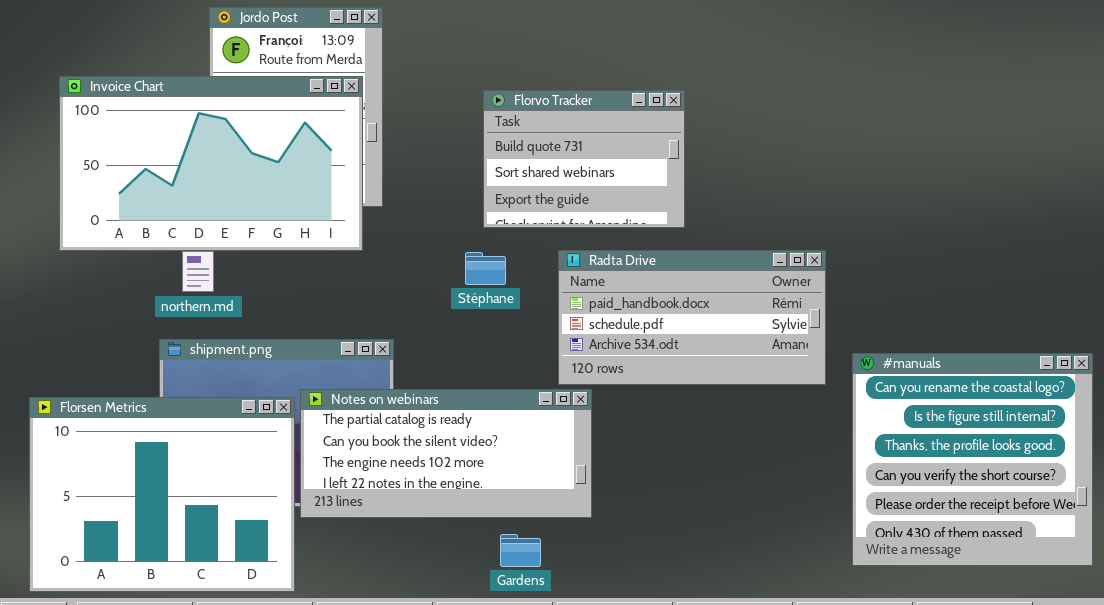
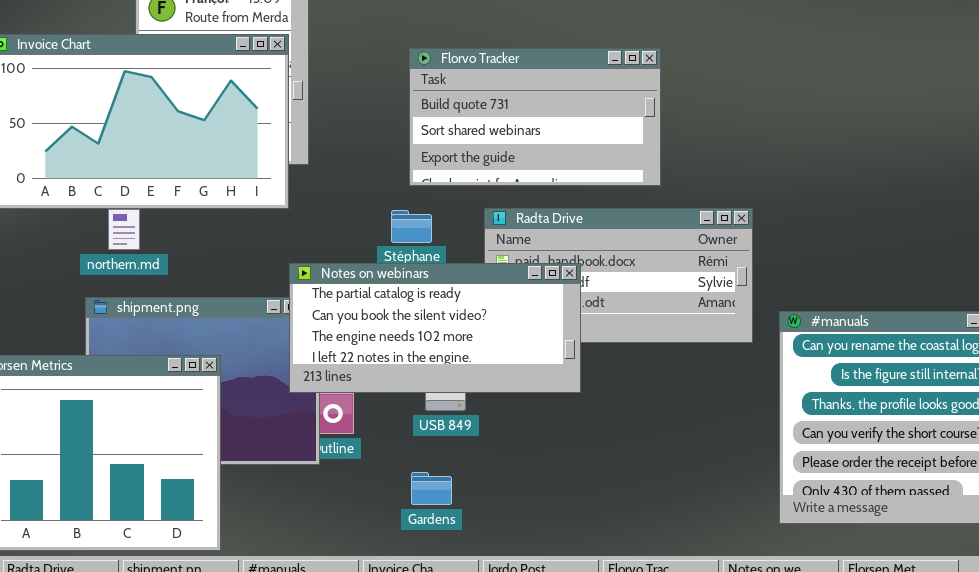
Florvo Tracker: [483,90,685,228] -> [409,48,661,186], resized
Notes on webinars: [300,389,592,518] -> [289,263,581,393], moved
Gardens: [500,534,541,567] -> [411,472,452,505], moved

